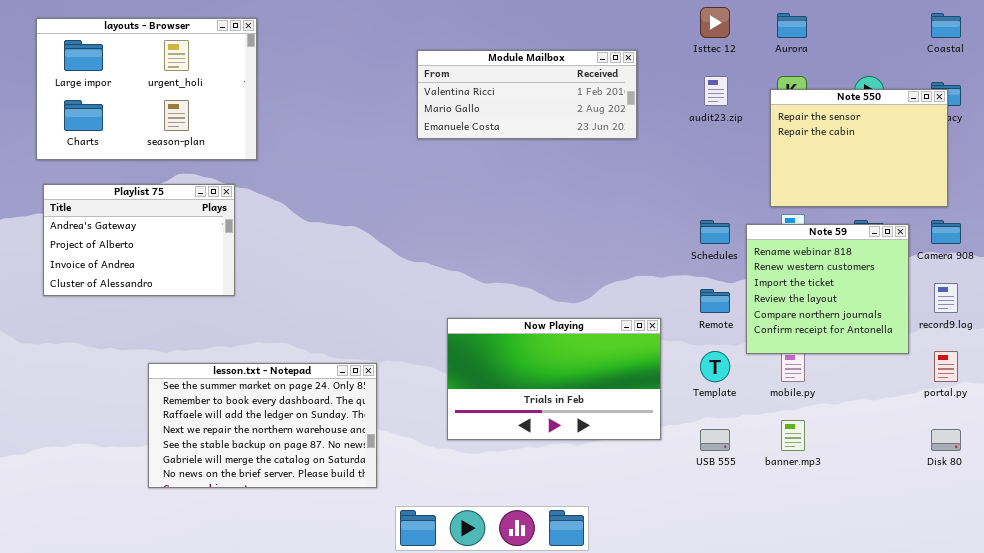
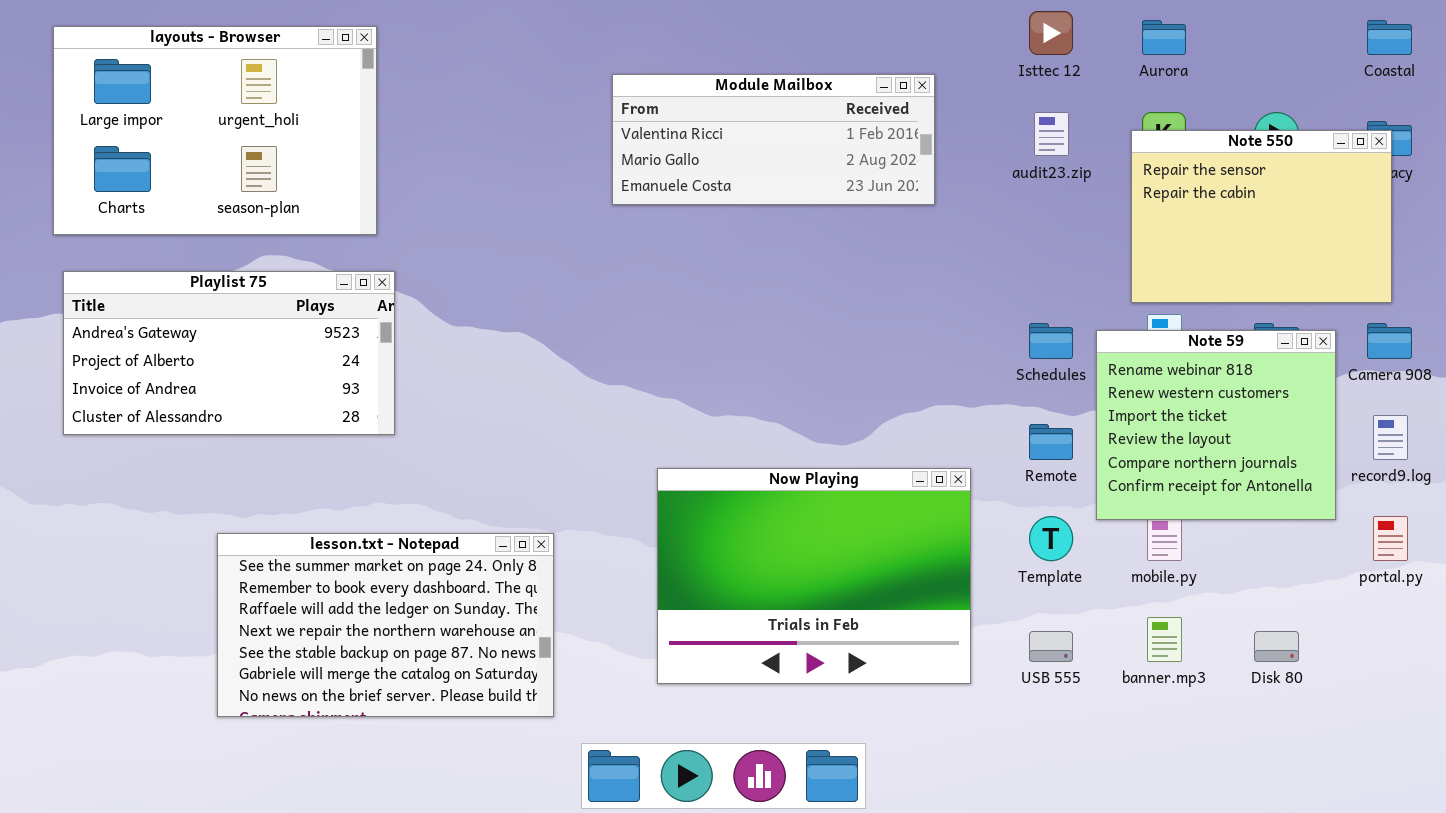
Playlist 75: [43,184,235,296] -> [63,271,395,435], resized
Now Playing: [447,318,661,440] -> [657,468,971,684], resized
Disk 80: [931,429,961,451] -> [1254,631,1299,662], moved

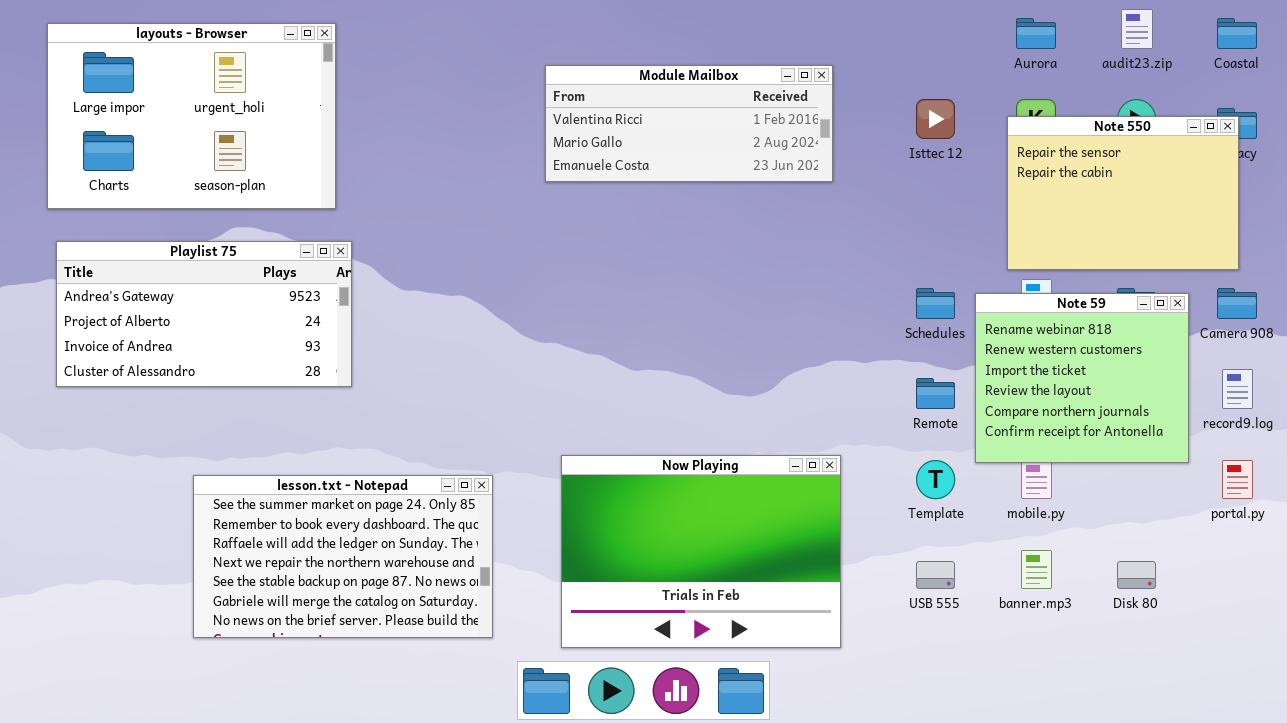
Isttec 12: [1029,11,1073,55] -> [916,99,955,139], moved
audit23.zip: [1034,112,1069,156] -> [1121,9,1153,49], moved
Now Playing: [657,468,971,684] -> [561,455,841,648], moved

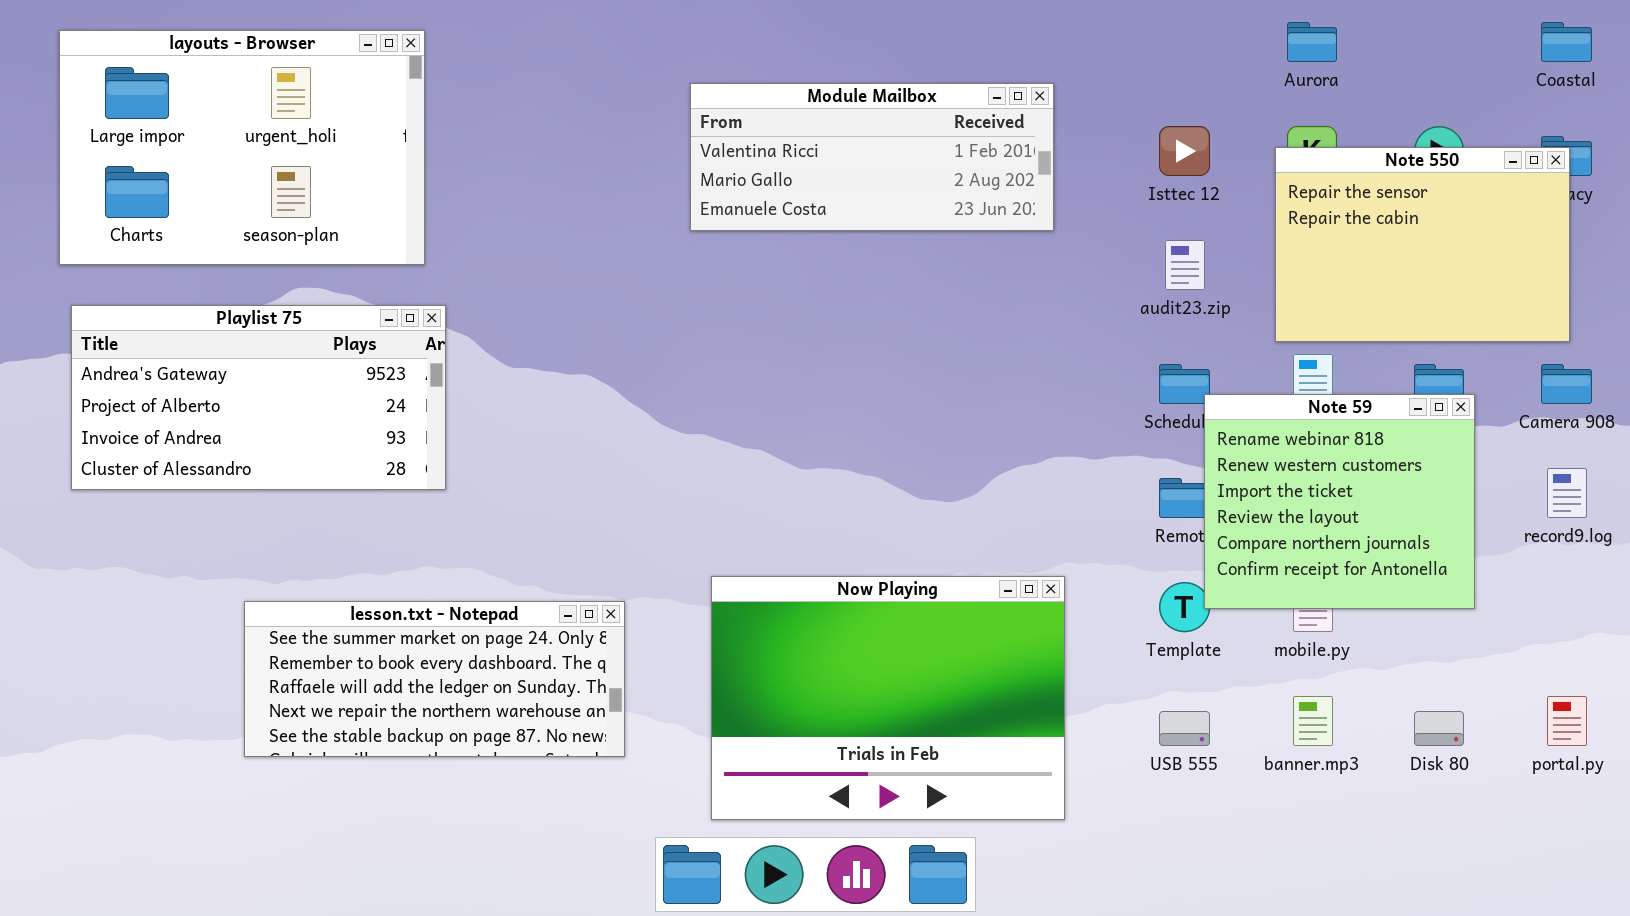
audit23.zip: [1121,9,1153,49] -> [1165,240,1205,290], moved
Note 59: [975,293,1189,463] -> [1204,394,1475,609], moved
portal.py: [1222,460,1253,499] -> [1547,696,1587,746], moved
lesson.txt - Notepad: [193,475,493,638] -> [244,601,625,757], resized

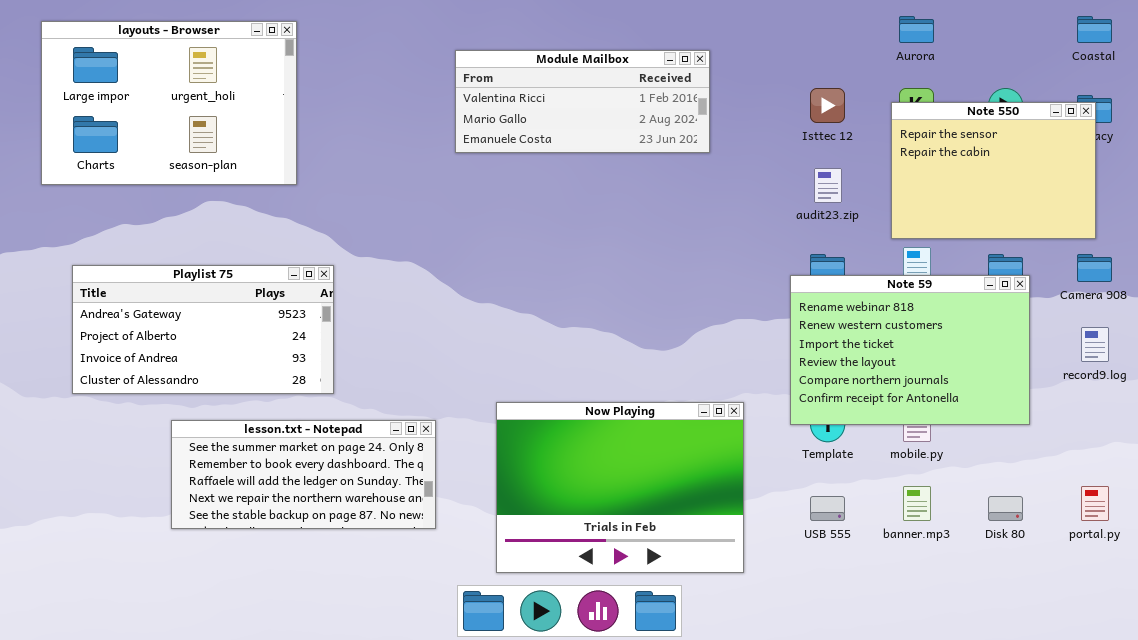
Module Mailbox: [690,83,1054,231] -> [455,50,710,153], moved
Playlist 75: [71,305,446,490] -> [72,265,334,394], moved
Note 59: [1204,394,1475,609] -> [790,275,1030,425], resized

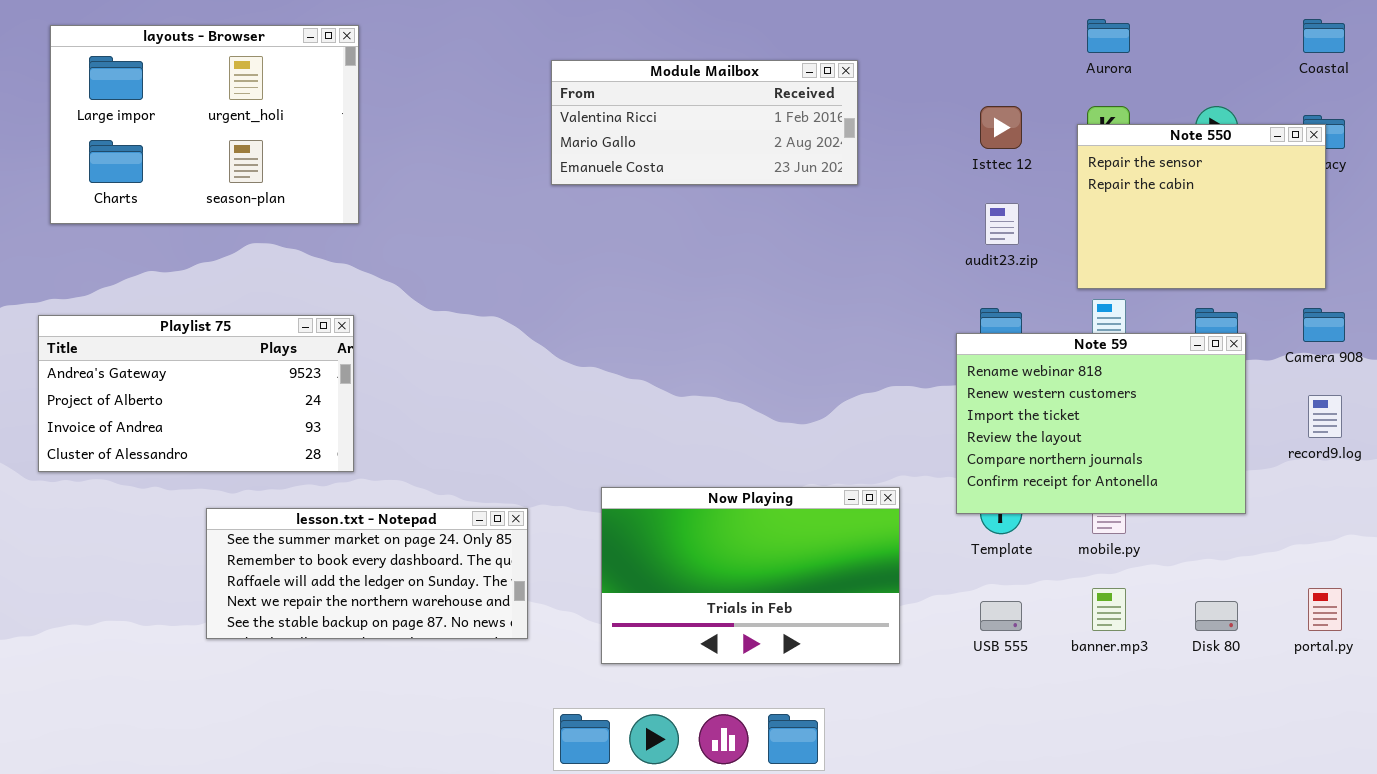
Playlist 75: [72,265,334,394] -> [38,315,354,472], moved
Now Playing: [496,402,744,573] -> [601,487,900,664], resized

